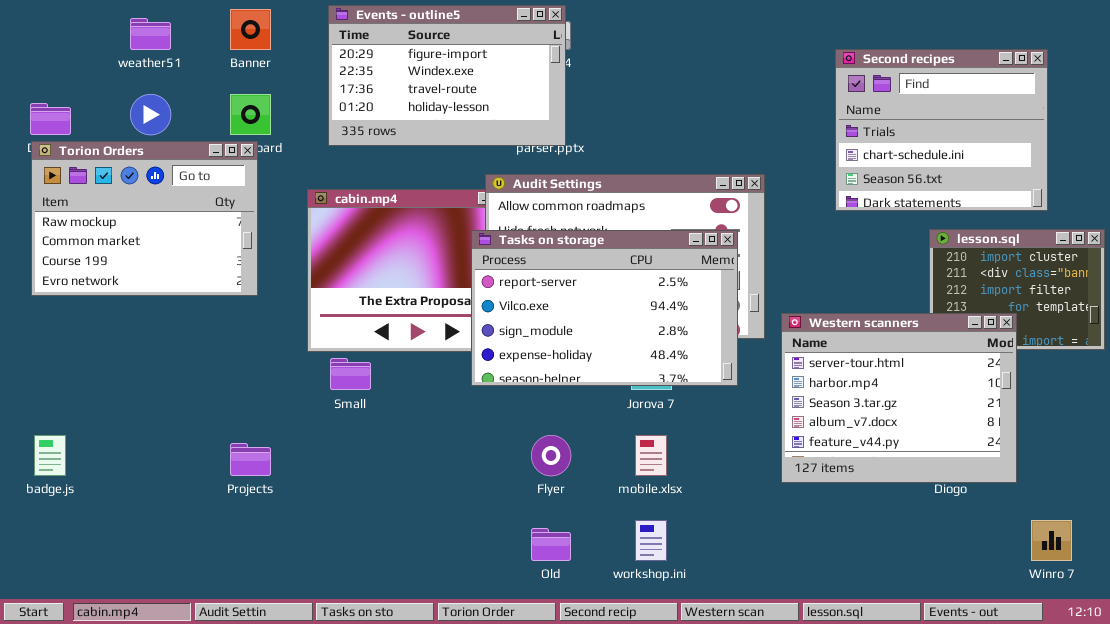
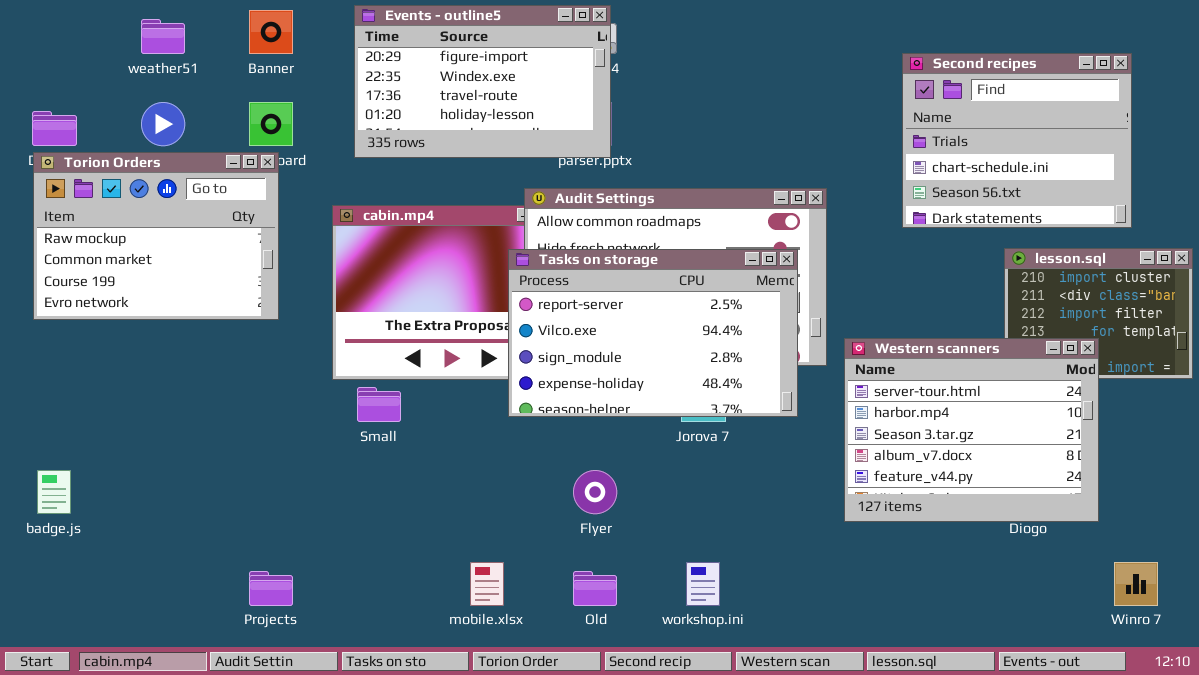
mobile.xlsx: [635,435,667,476] -> [470,562,504,606], moved
Projects: [230,443,271,476] -> [249,571,293,606], moved

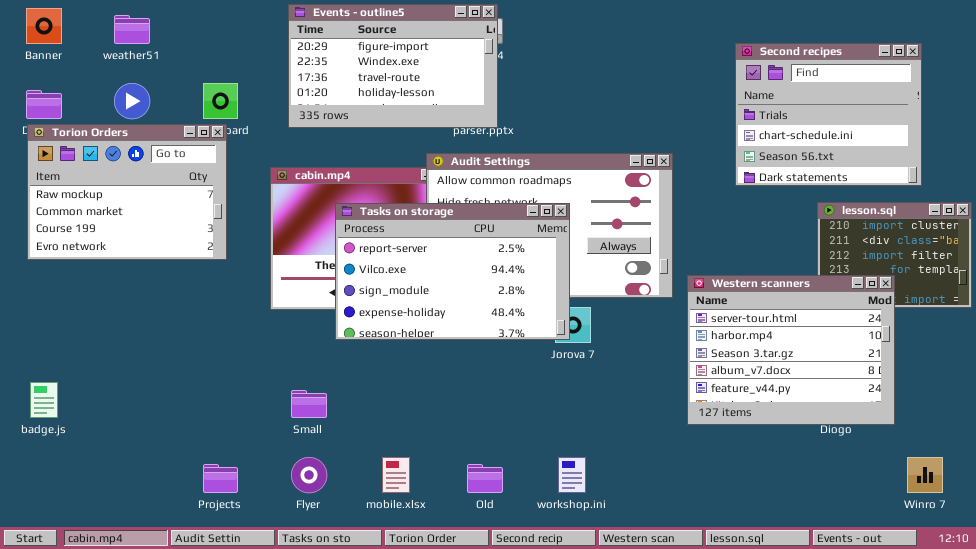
Banner: [249,10,293,54] -> [26,8,62,44], moved
Tasks on storage: [508,249,798,417] -> [335,203,570,340], moved
Small: [357,387,401,422] -> [291,390,327,418], moved
Flyer: [573,470,617,514] -> [291,457,327,493], moved

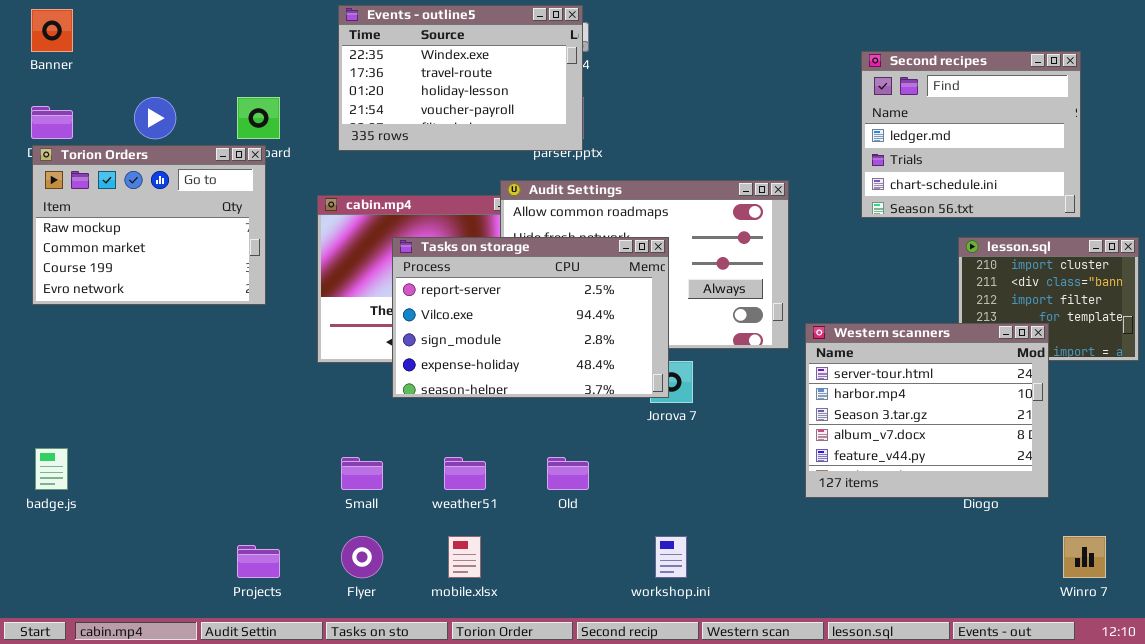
Events - outline5: [288,4,498,128] -> [338,5,583,151], scrolled down 1 row
weather51: [114,15,150,44] -> [444,457,486,490], moved
Second recipes: [735,43,922,186] -> [861,51,1081,218], scrolled up 1 row
Old: [467,464,503,493] -> [547,457,589,490], moved

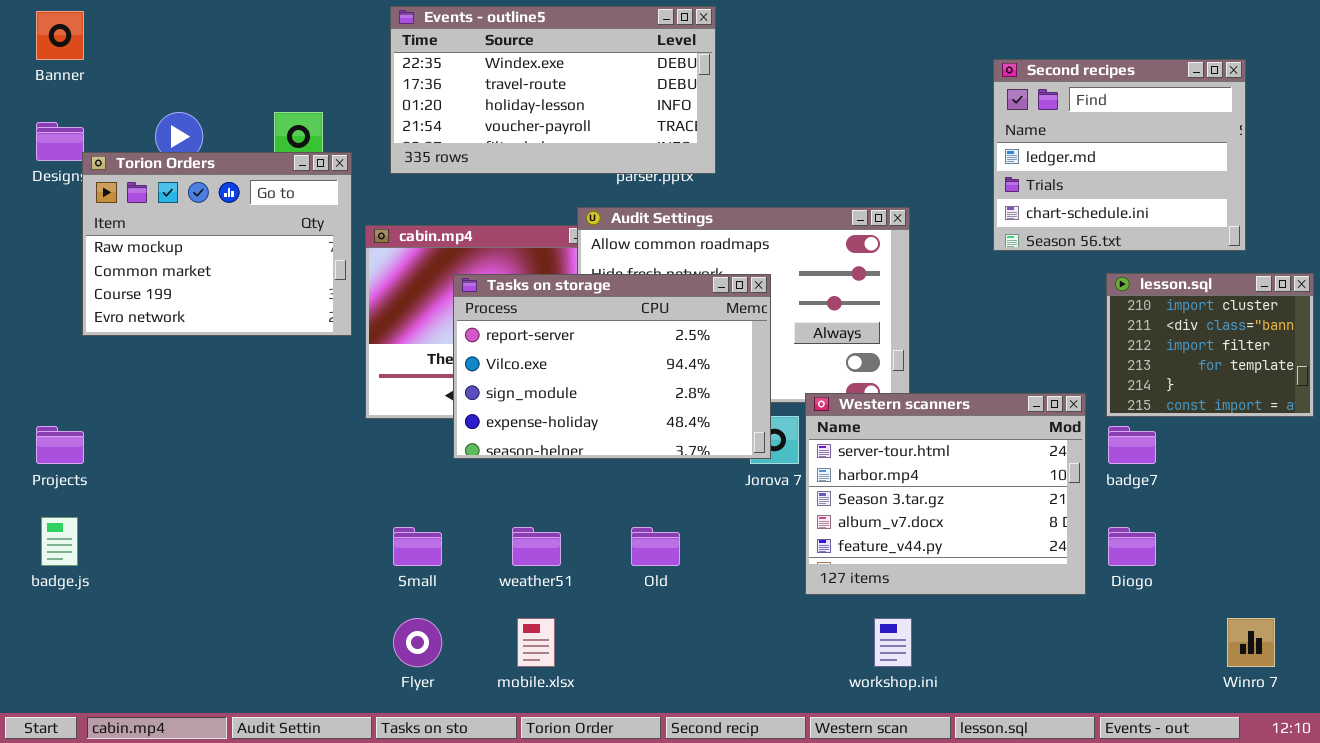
Events - outline5: [338,5,583,151] -> [390,6,716,174], resized
Torion Orders: [32,145,266,305] -> [82,152,352,336], moved
Western scanners: [805,323,1049,498] -> [805,393,1086,595], moved
workshop.ini: [655,536,687,578] -> [874,618,912,667], moved
Projects: [237,545,280,578] -> [36,426,84,464], moved

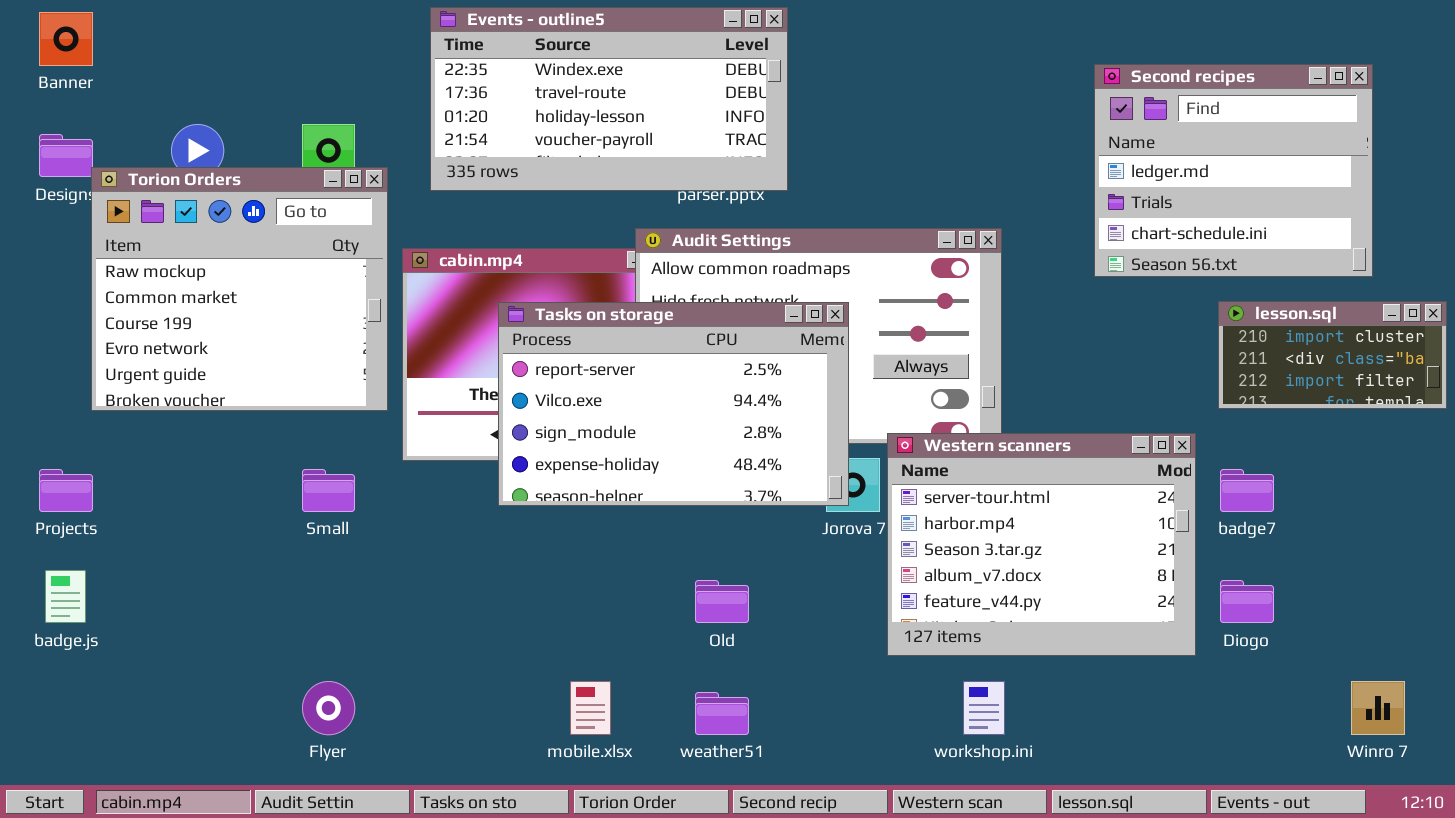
Torion Orders: [82,152,352,336] -> [91,167,388,411], resized
lesson.sql: [1106,273,1314,417] -> [1218,301,1447,409], resized
Small: [393,527,442,566] -> [302,469,355,512], moved
weather51: [512,527,561,566] -> [695,692,749,735], moved
Flyer: [393,618,442,667] -> [302,681,355,735], moved

